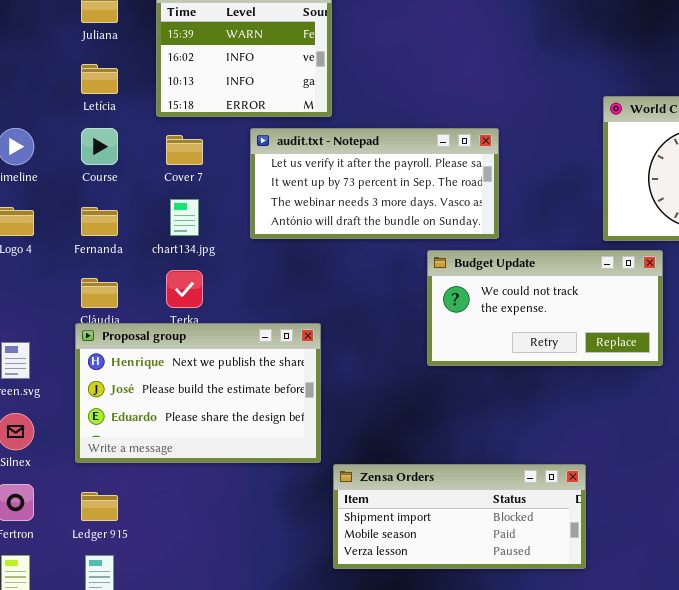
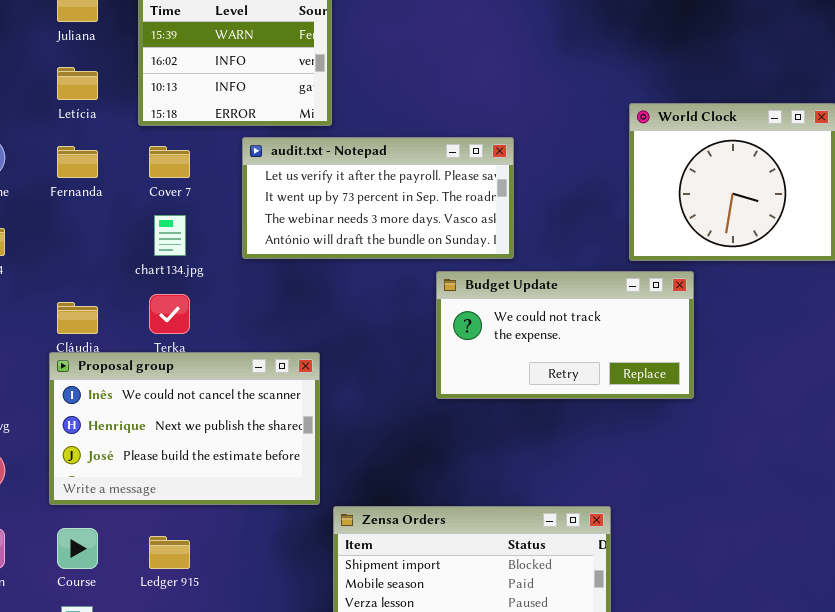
Course: [81,128,118,165] -> [57,528,98,569], moved
Fernanda: [81,207,118,236] -> [57,146,98,178], moved
Proposal group: [75,323,321,463] -> [49,352,320,505], scrolled up 1 row
Ledger 915: [81,492,118,521] -> [149,536,190,569], moved

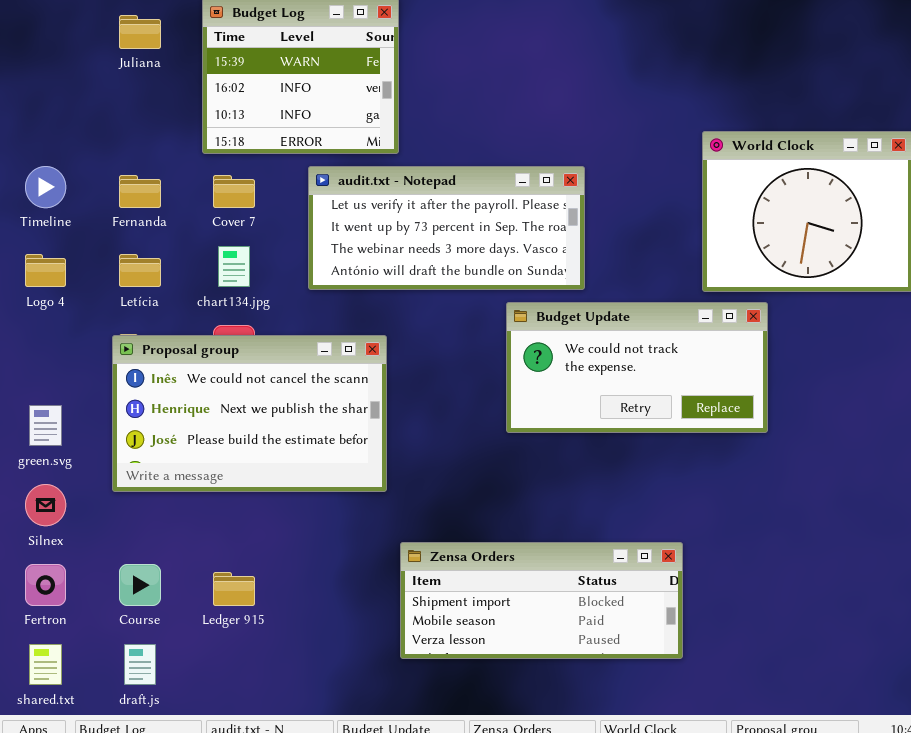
Letícia: [57,67,98,100] -> [119,254,161,287], moved
Proposal group: [49,352,320,505] -> [112,335,387,492], moved

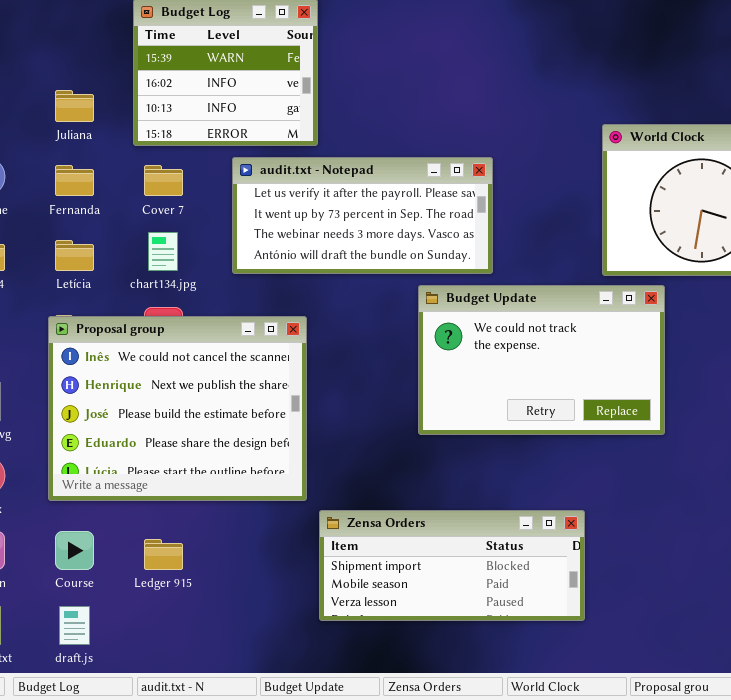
Juliana: [119,15,161,49] -> [55,90,94,122], moved
Budget Update: [506,302,768,433] -> [418,285,665,435], resized
Proposal group: [112,335,387,492] -> [48,316,307,501], resized

